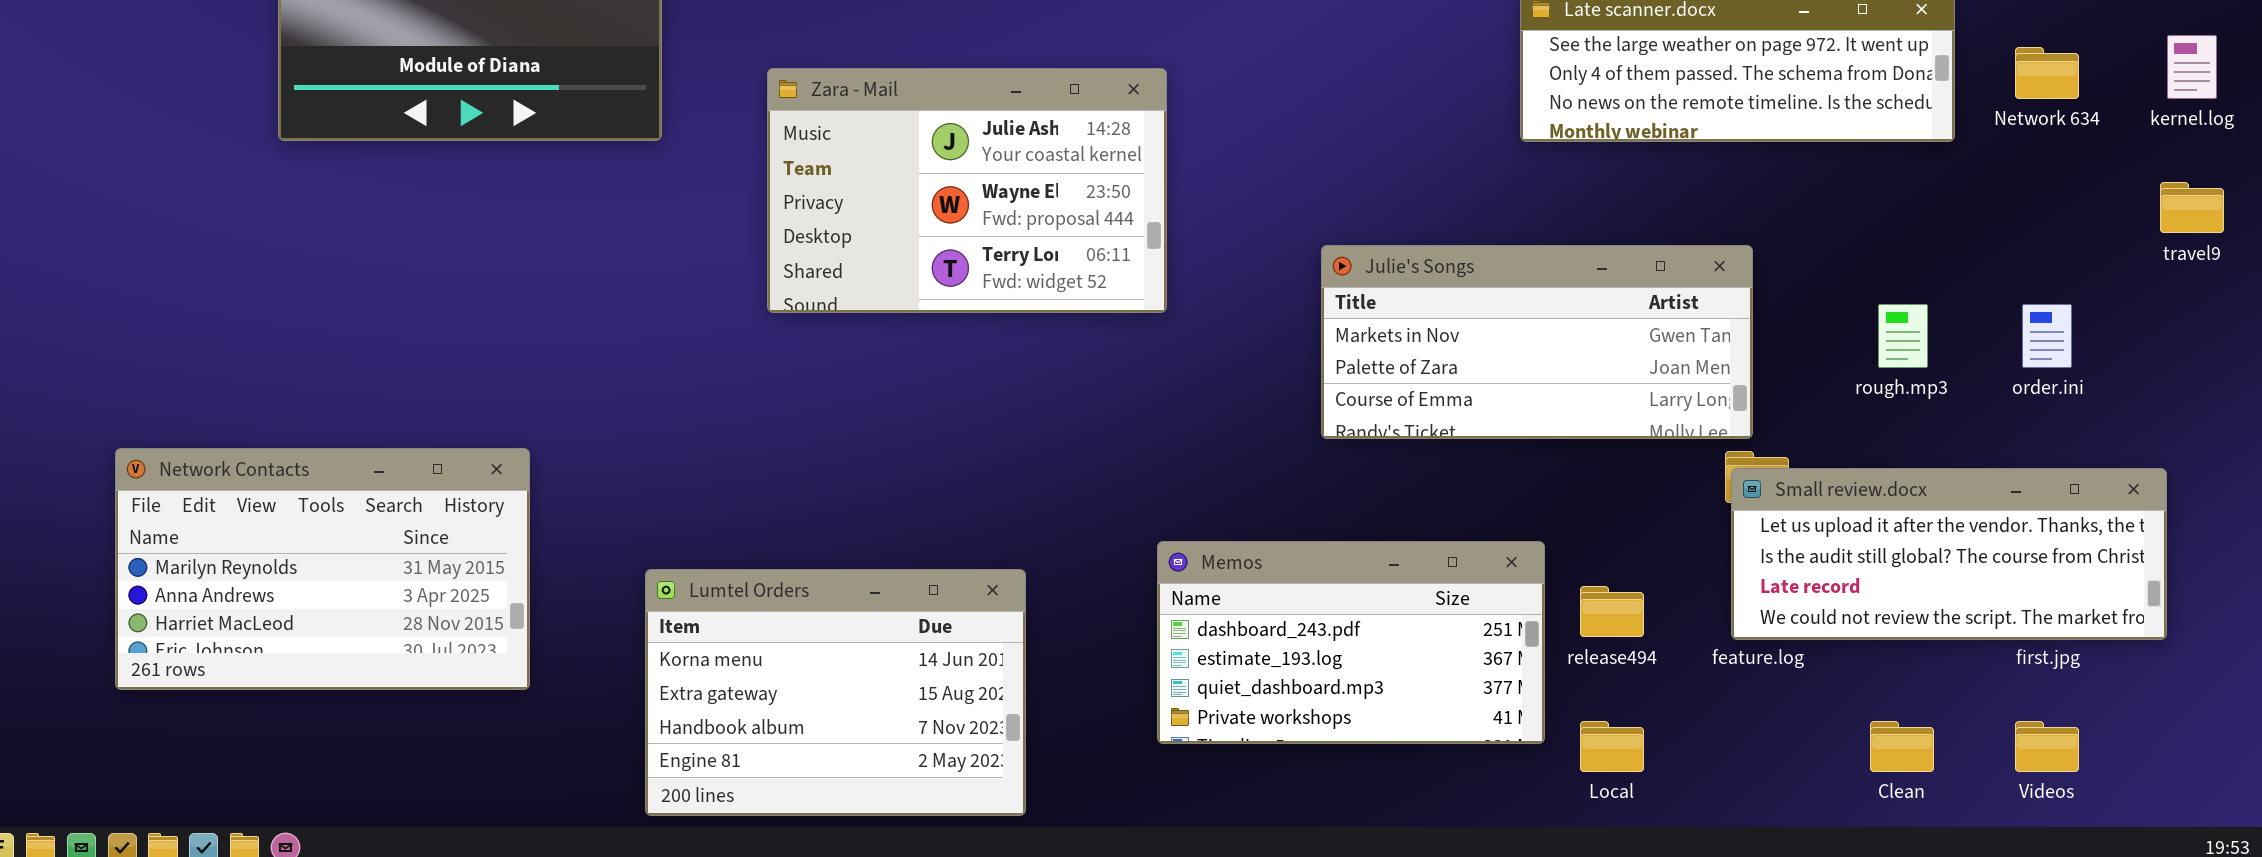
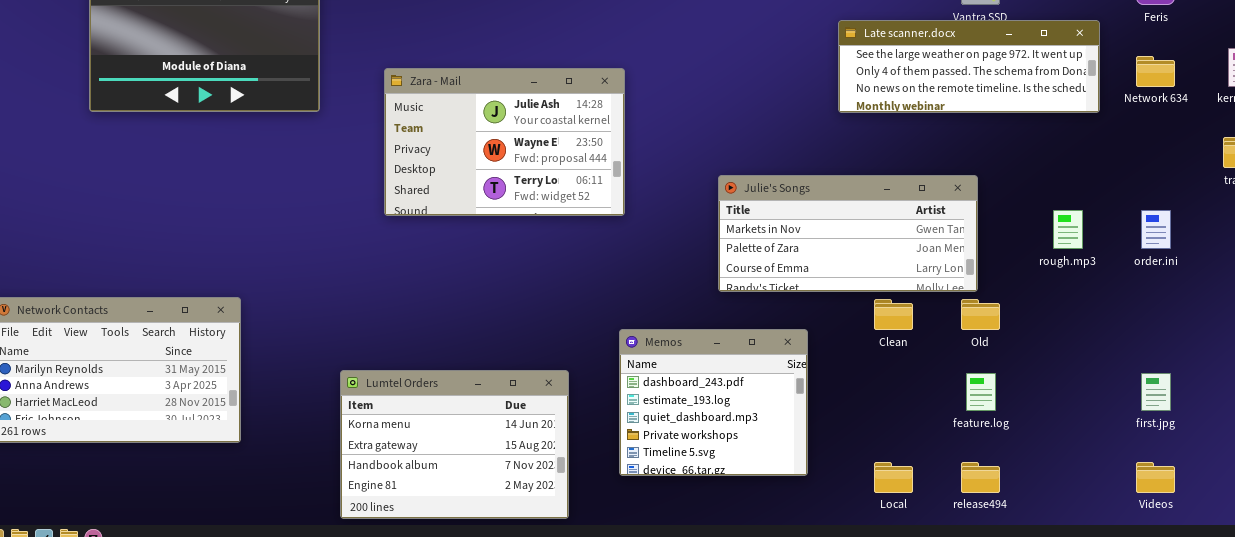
Small review.docx: [1731,468,2167,640] -> none, closed
Memos: [1157,541,1545,744] -> [619,329,808,476], resized
Lumtel Orders: [645,569,1026,816] -> [340,370,569,519], moved
release494: [1580,586,1644,637] -> [961,462,1000,493], moved
Clean: [1870,721,1934,772] -> [874,299,913,330], moved

